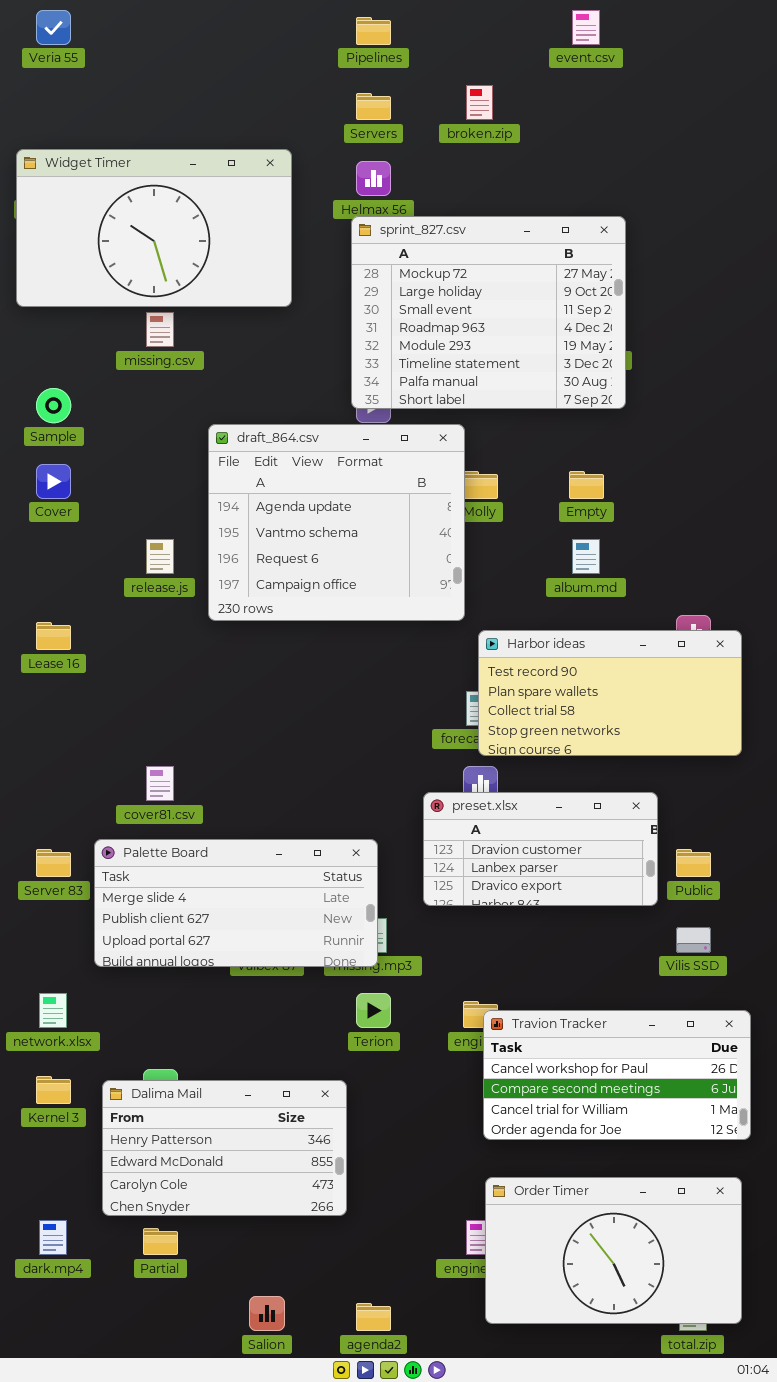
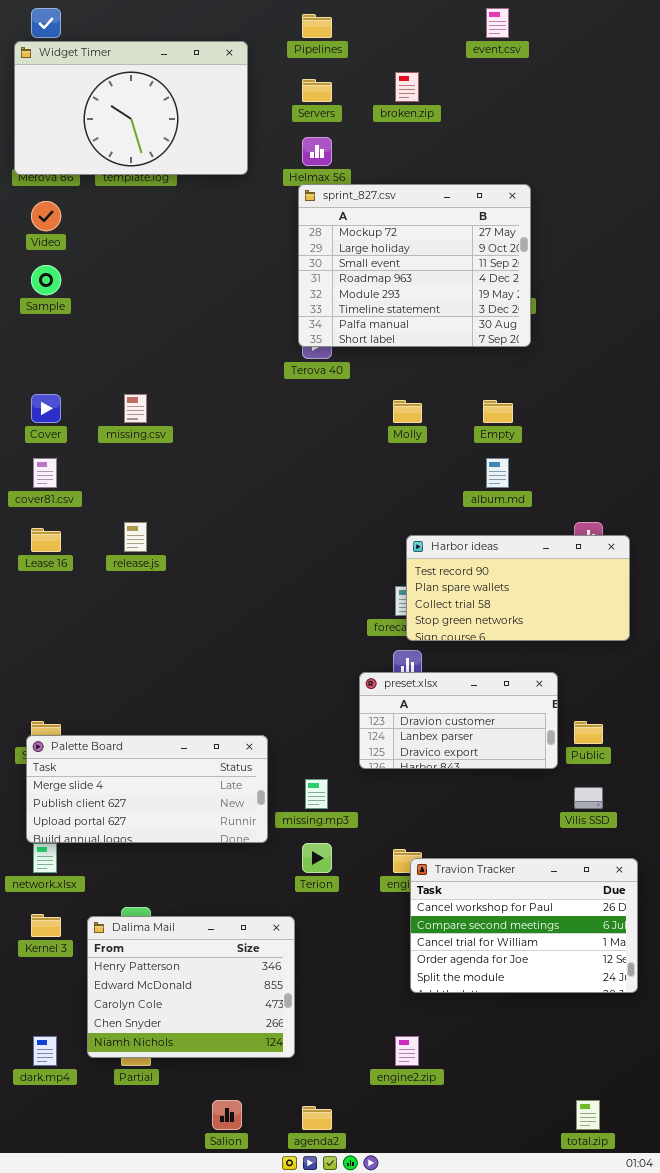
Widget Timer: [16,149,292,307] -> [14,41,248,175], moved
missing.csv: [146,312,174,347] -> [124,394,147,423], moved
Sample: [36,388,71,423] -> [31,265,61,295], moved
draft_864.csv: [208,424,465,621] -> none, closed
release.js: [146,539,174,574] -> [124,522,147,552], moved
cover81.csv: [146,766,174,801] -> [33,458,57,488], moved
Palette Board: [94,839,378,967] -> [26,735,268,843], moved
Travion Tracker: [483,1010,751,1140] -> [410,858,638,993], resized
Dalima Mail: [102,1080,347,1216] -> [87,916,295,1058], resized
Order Timer: [485,1177,742,1324] -> none, closed

